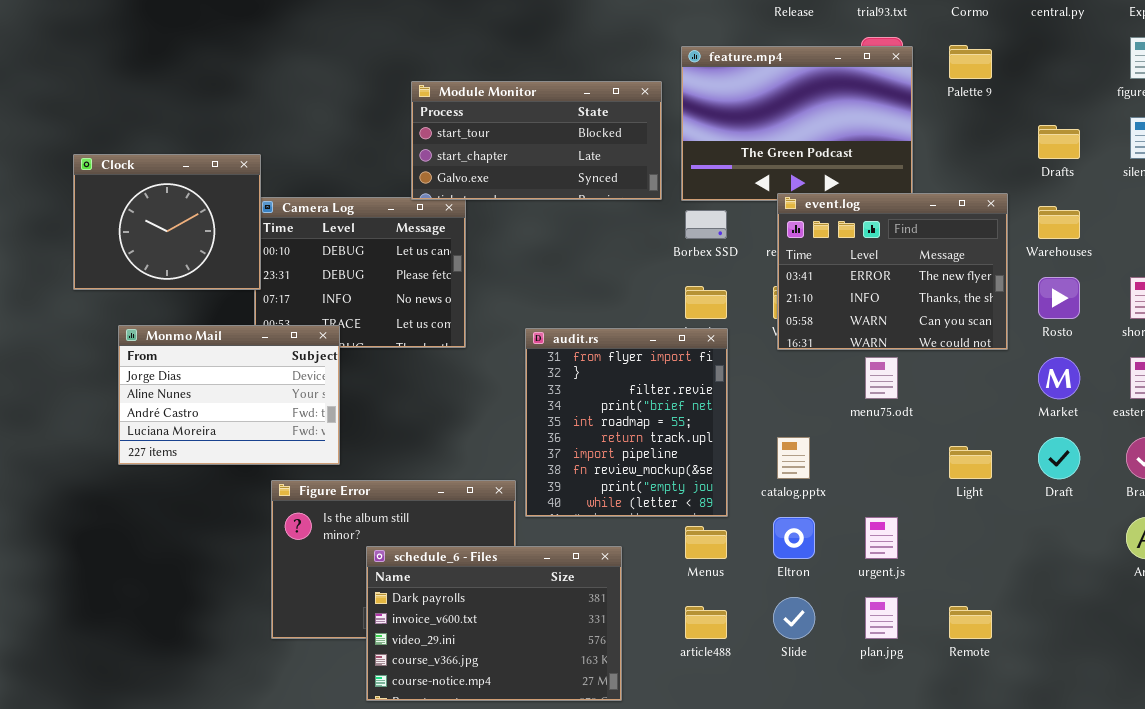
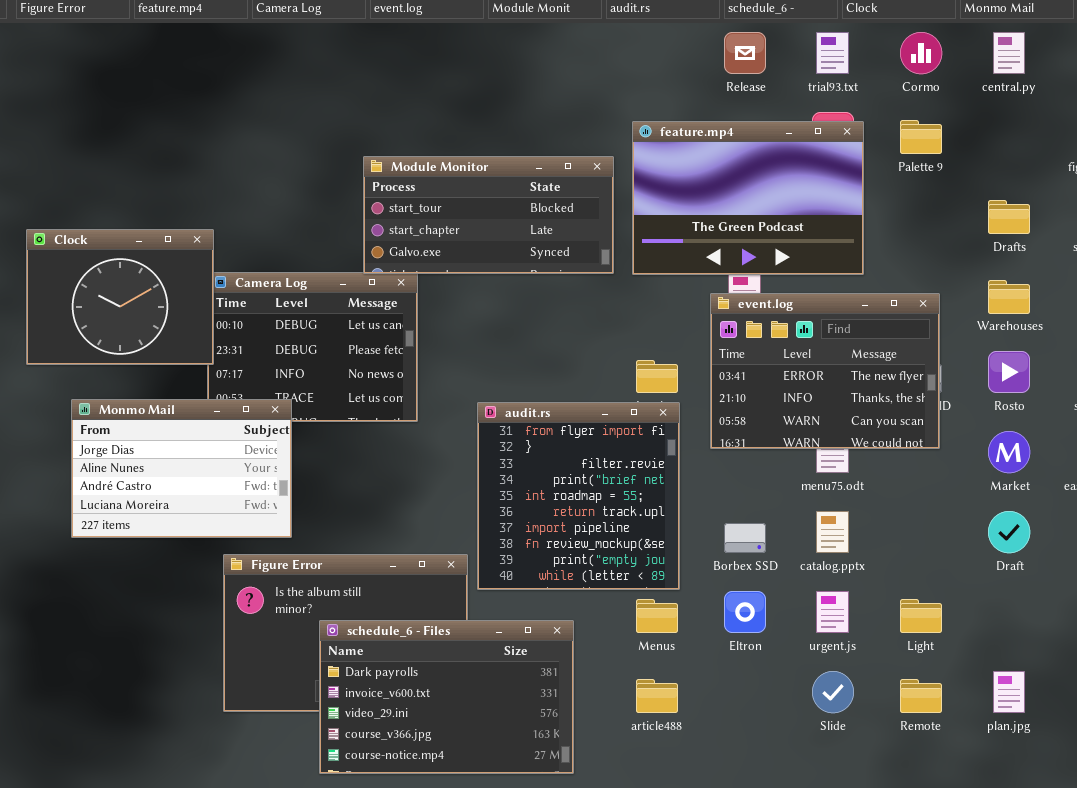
event.log: [777,193,1008,350] -> [710,293,940,449], moved
Borbex SSD: [685,210,727,239] -> [724,523,766,553], moved
catalog.pptx: [777,437,810,479] -> [816,511,849,553], moved
Light: [949,446,992,479] -> [900,599,942,633], moved
Slide: [773,597,815,639] -> [812,671,854,713], moved
plan.jpg: [865,597,898,639] -> [993,671,1025,713], moved

